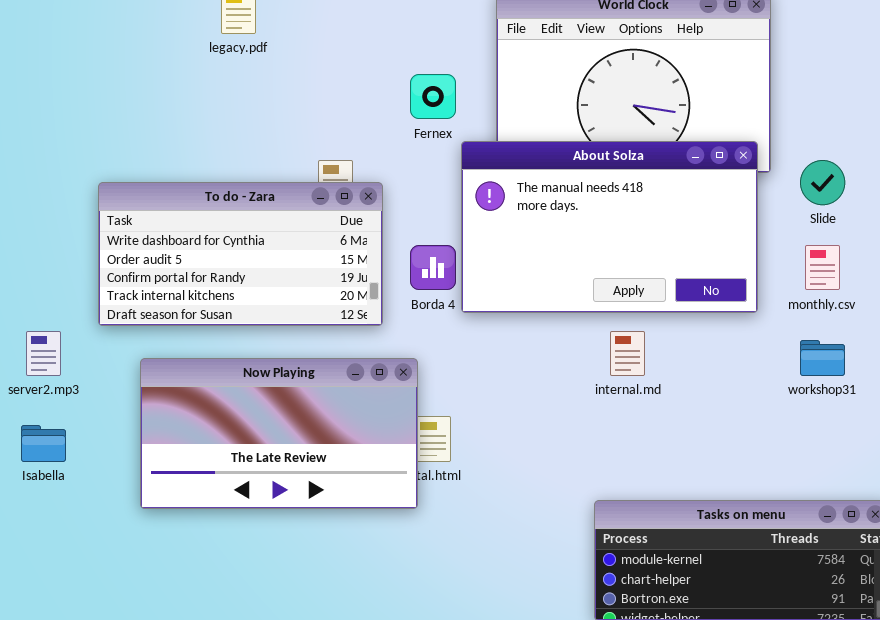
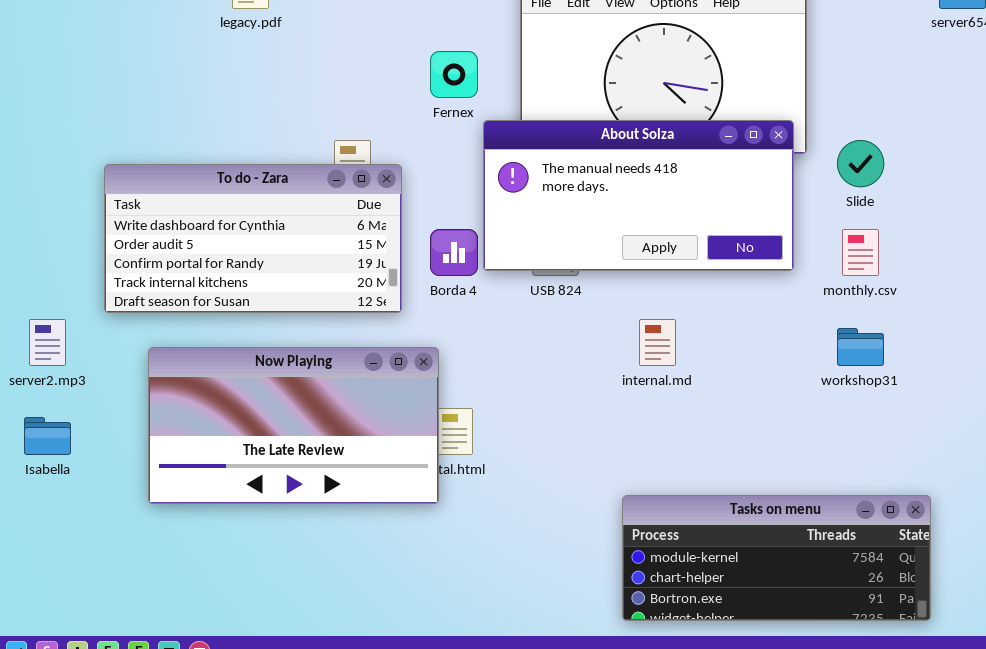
About Solza: [461,141,758,313] -> [483,120,794,271], resized

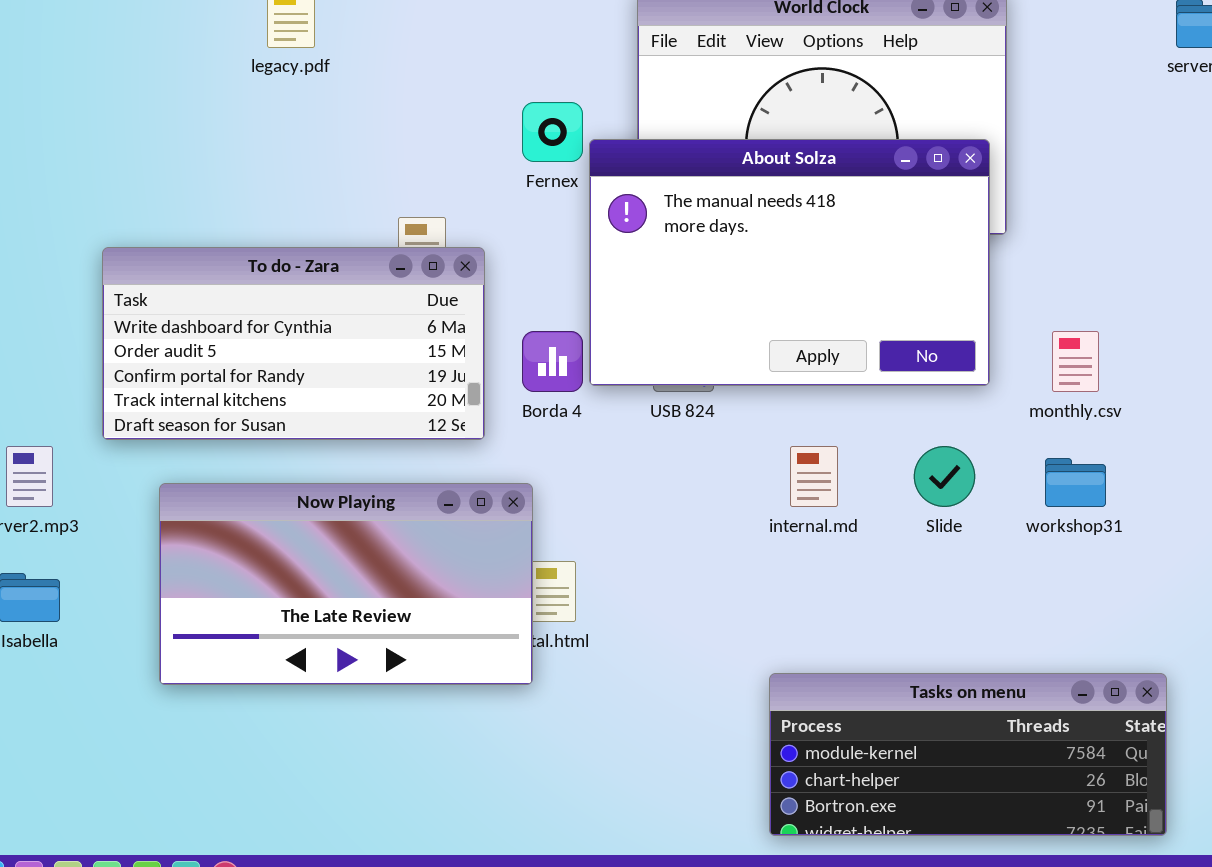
About Solza: [483,120,794,271] -> [589,139,990,386], resized
Slide: [837,140,884,187] -> [914,446,975,507], moved

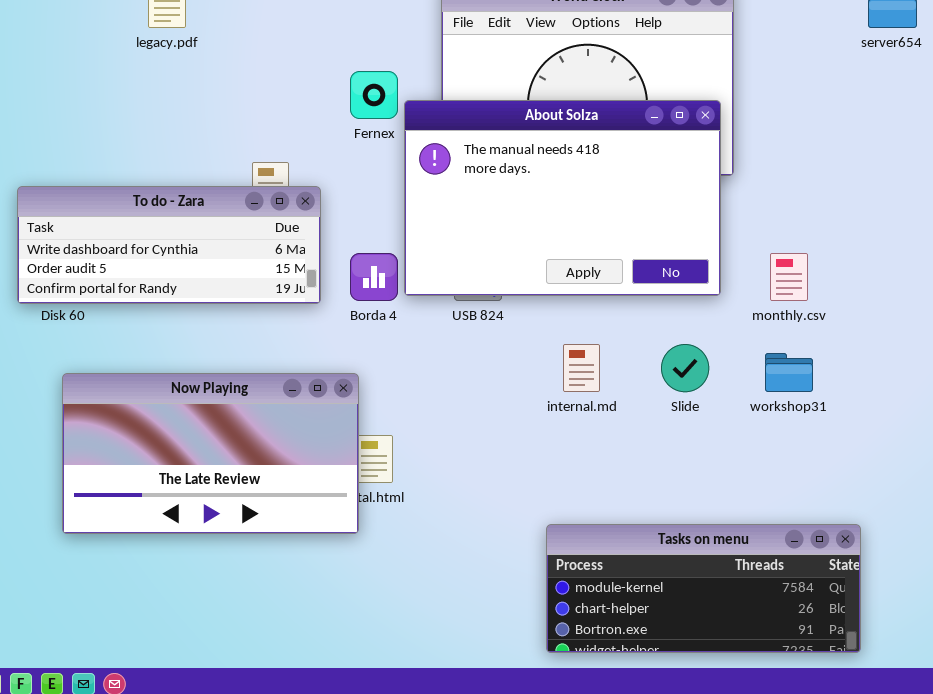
To do - Zara: [102,247,485,440] -> [17,186,321,304], resized

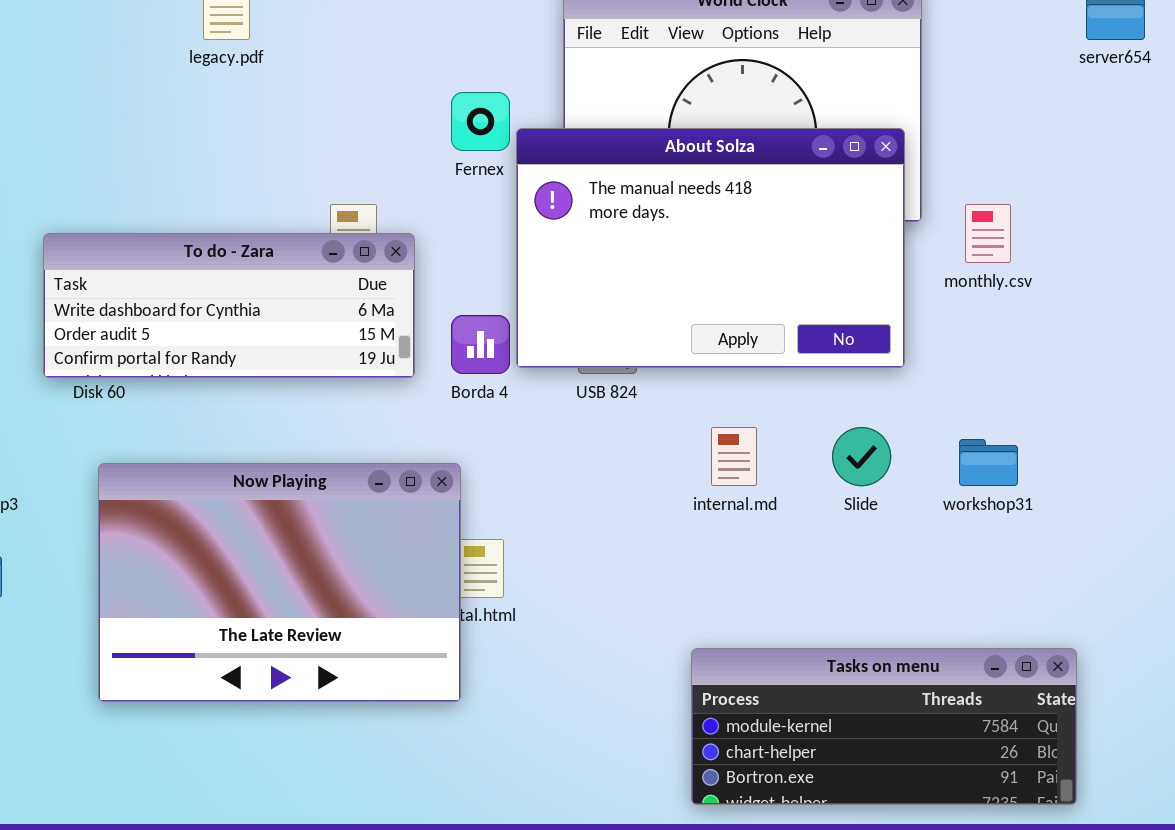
monthly.csv: [770,253,808,301] -> [965,204,1011,263], moved
Now Playing: [62,373,359,534] -> [98,463,461,702], resized

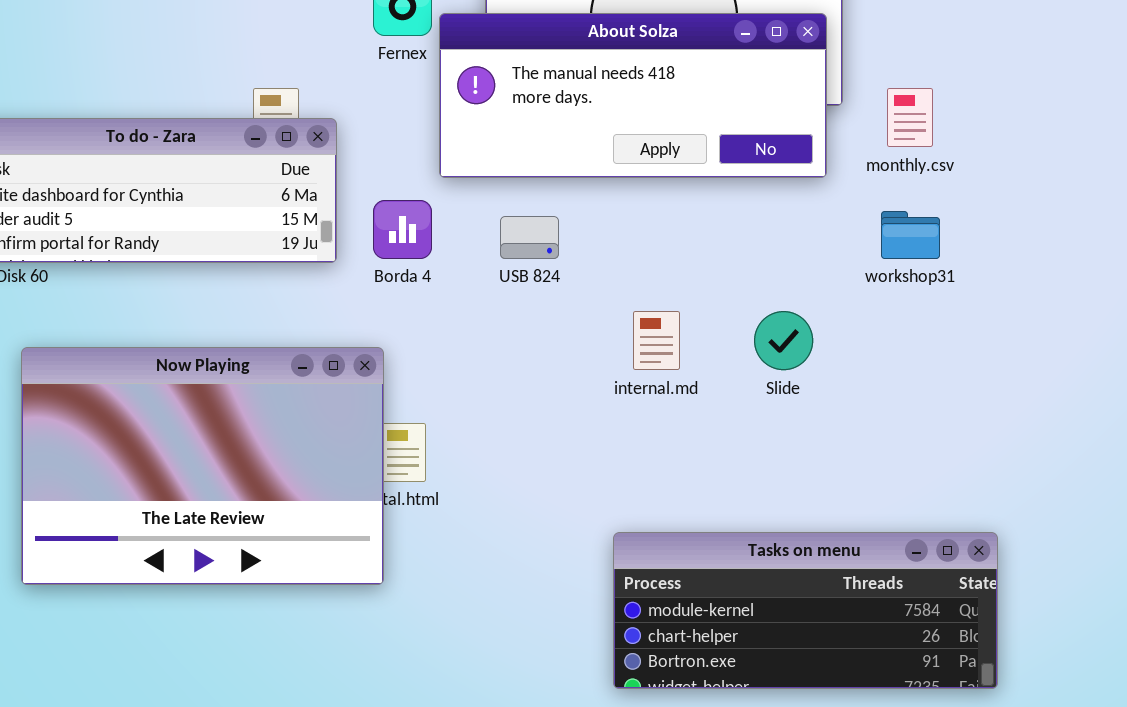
About Solza: [516,128,905,368] -> [439,13,827,178], resized
workshop31: [959,439,1018,486] -> [881,211,940,259], moved

